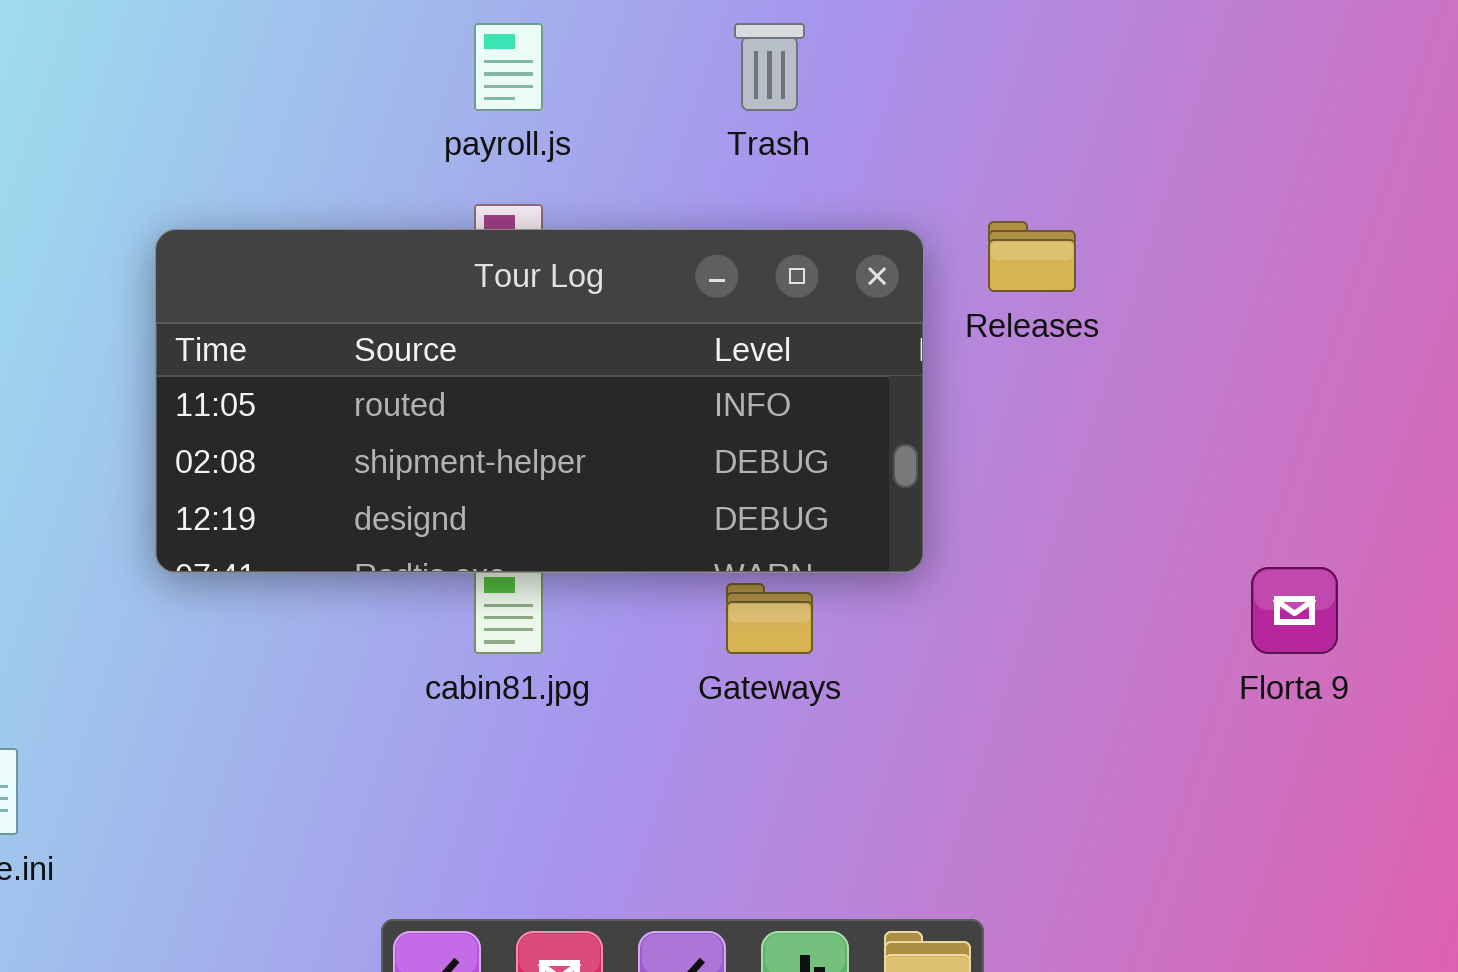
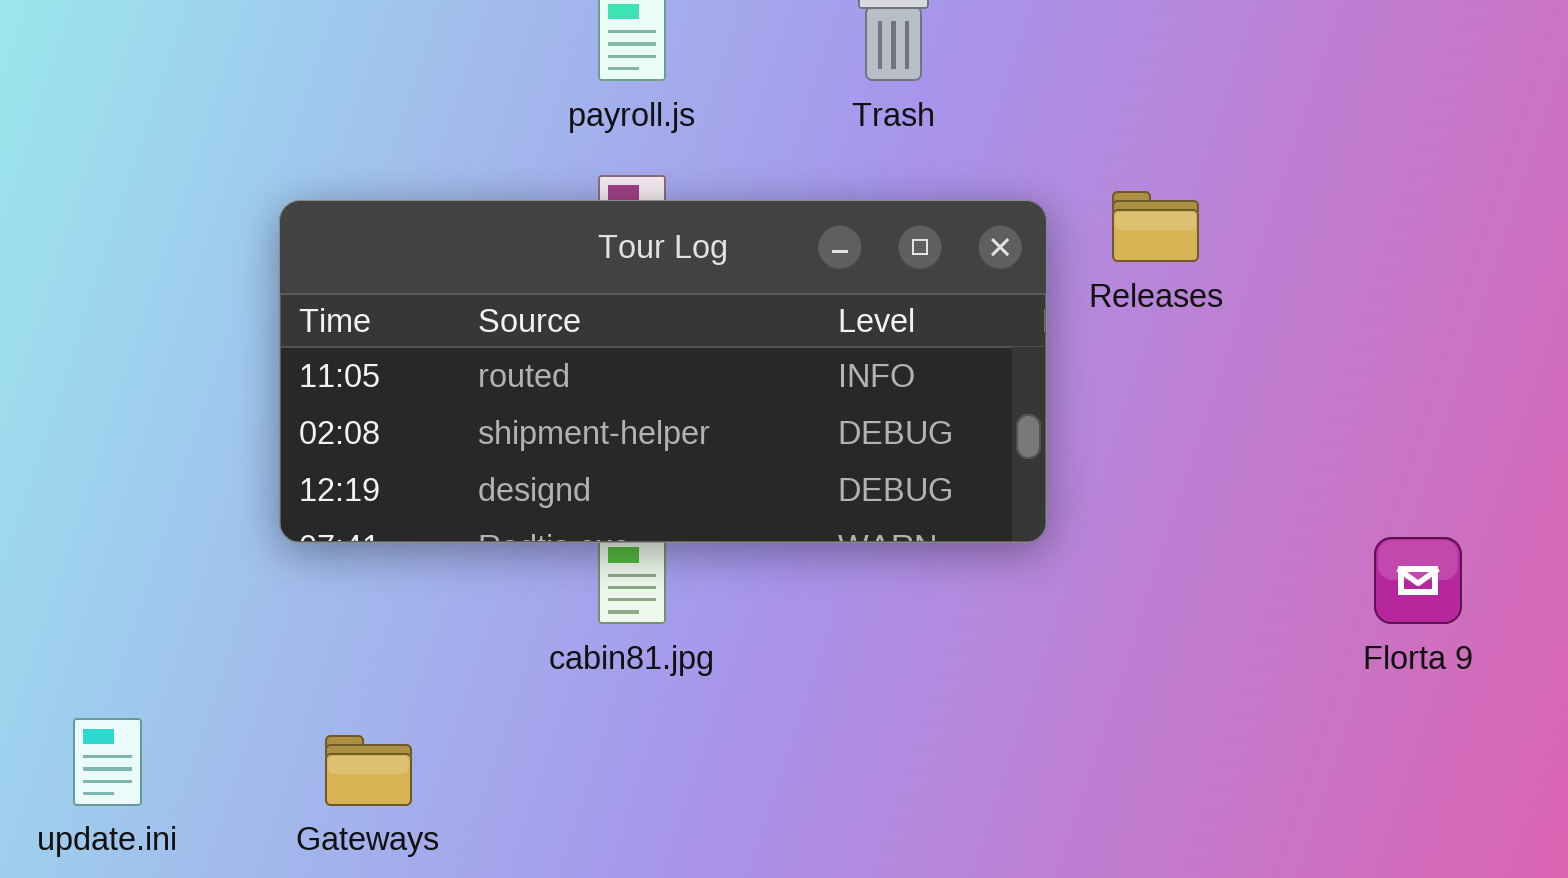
Gateways: [726,583,813,654] -> [325,735,412,806], moved

